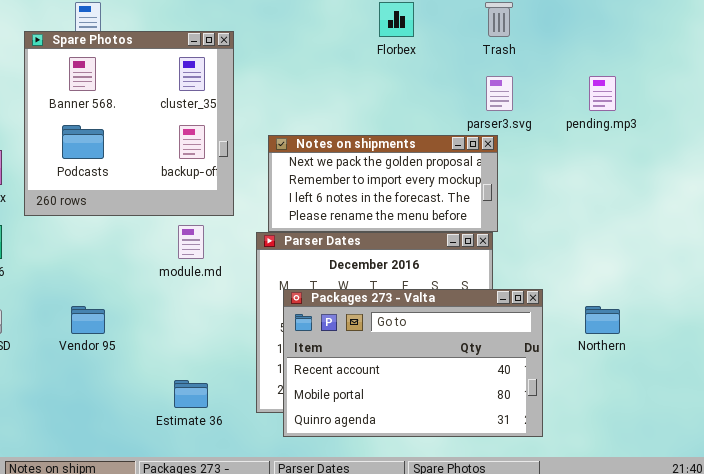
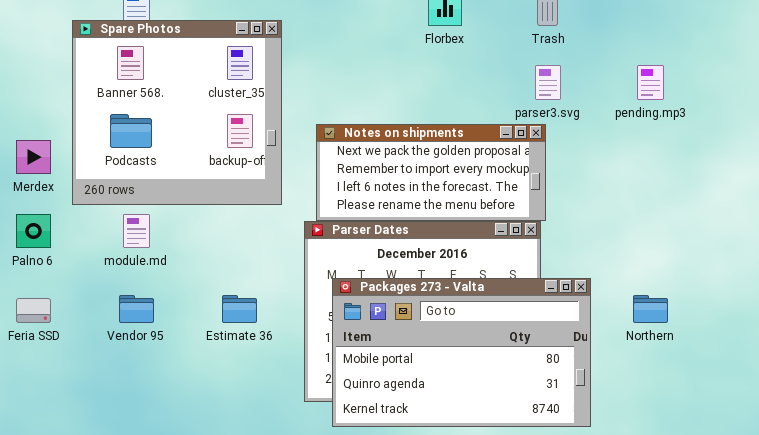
module.md: [178,225,204,259] -> [123,214,150,248], moved
Packages 273 - Valta: [283,289,543,437] -> [332,278,591,427], scrolled down 1 row
Estimate 36: [174,380,208,408] -> [222,295,257,323], moved

